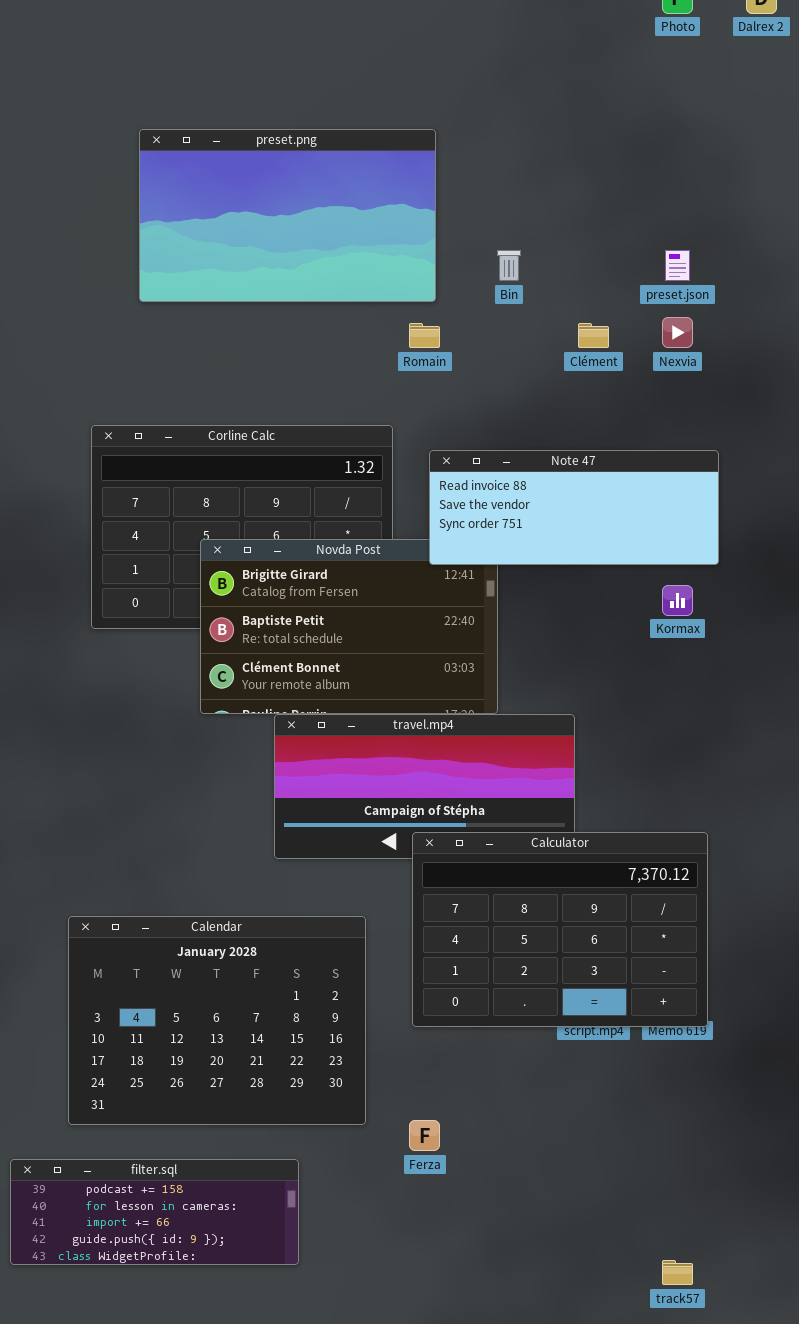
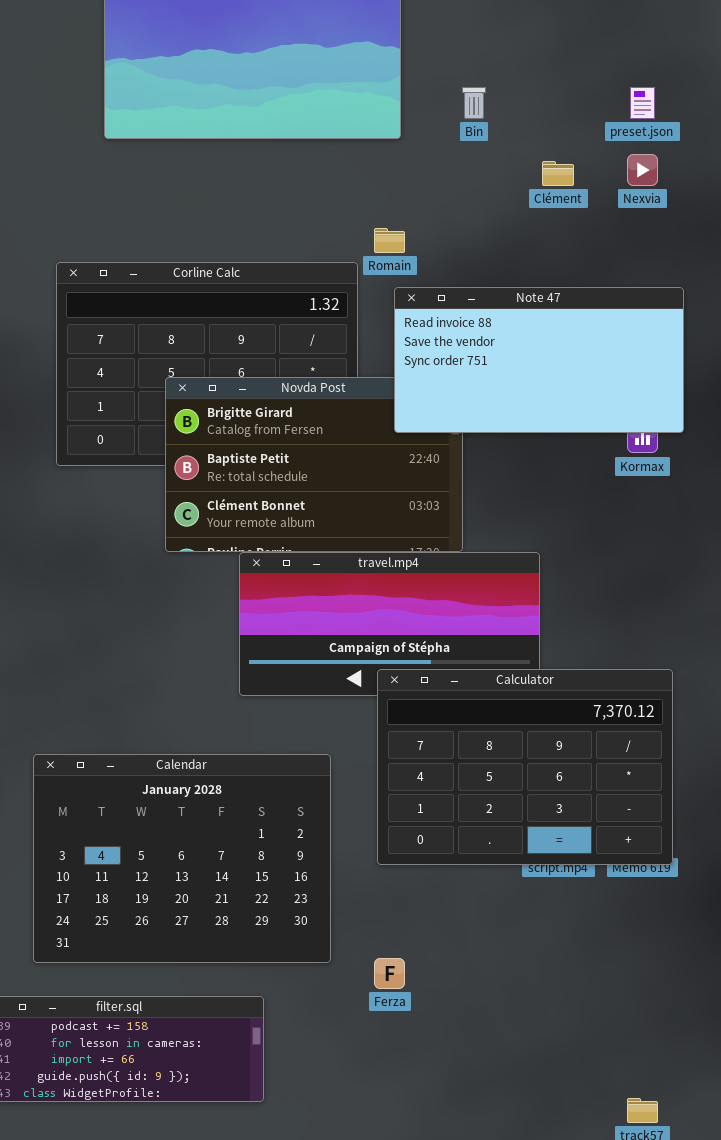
Romain: [409,323,440,348] -> [374,228,405,253], moved
Note 47: [429,450,719,565] -> [394,287,684,433], resized

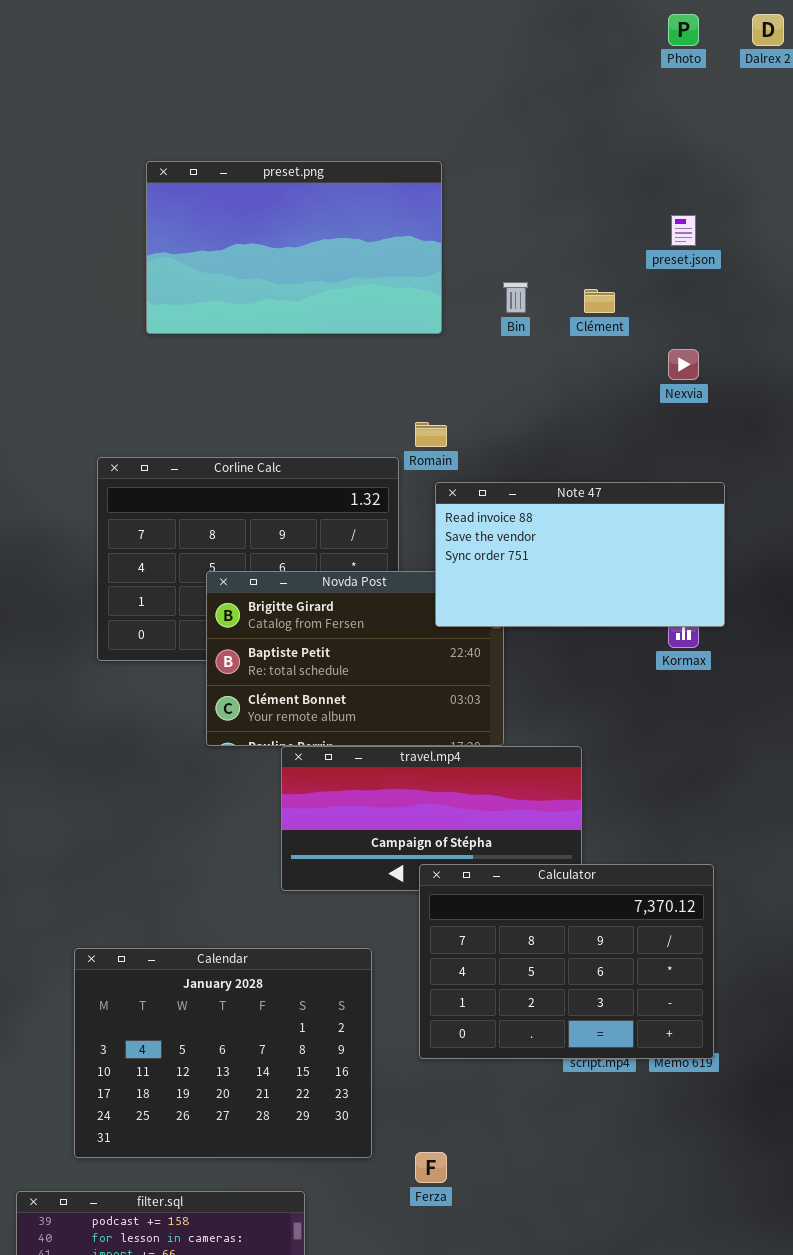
preset.json: [630,87,655,119] -> [671,215,696,246], moved
Clément: [542,161,574,186] -> [584,289,615,313], moved

